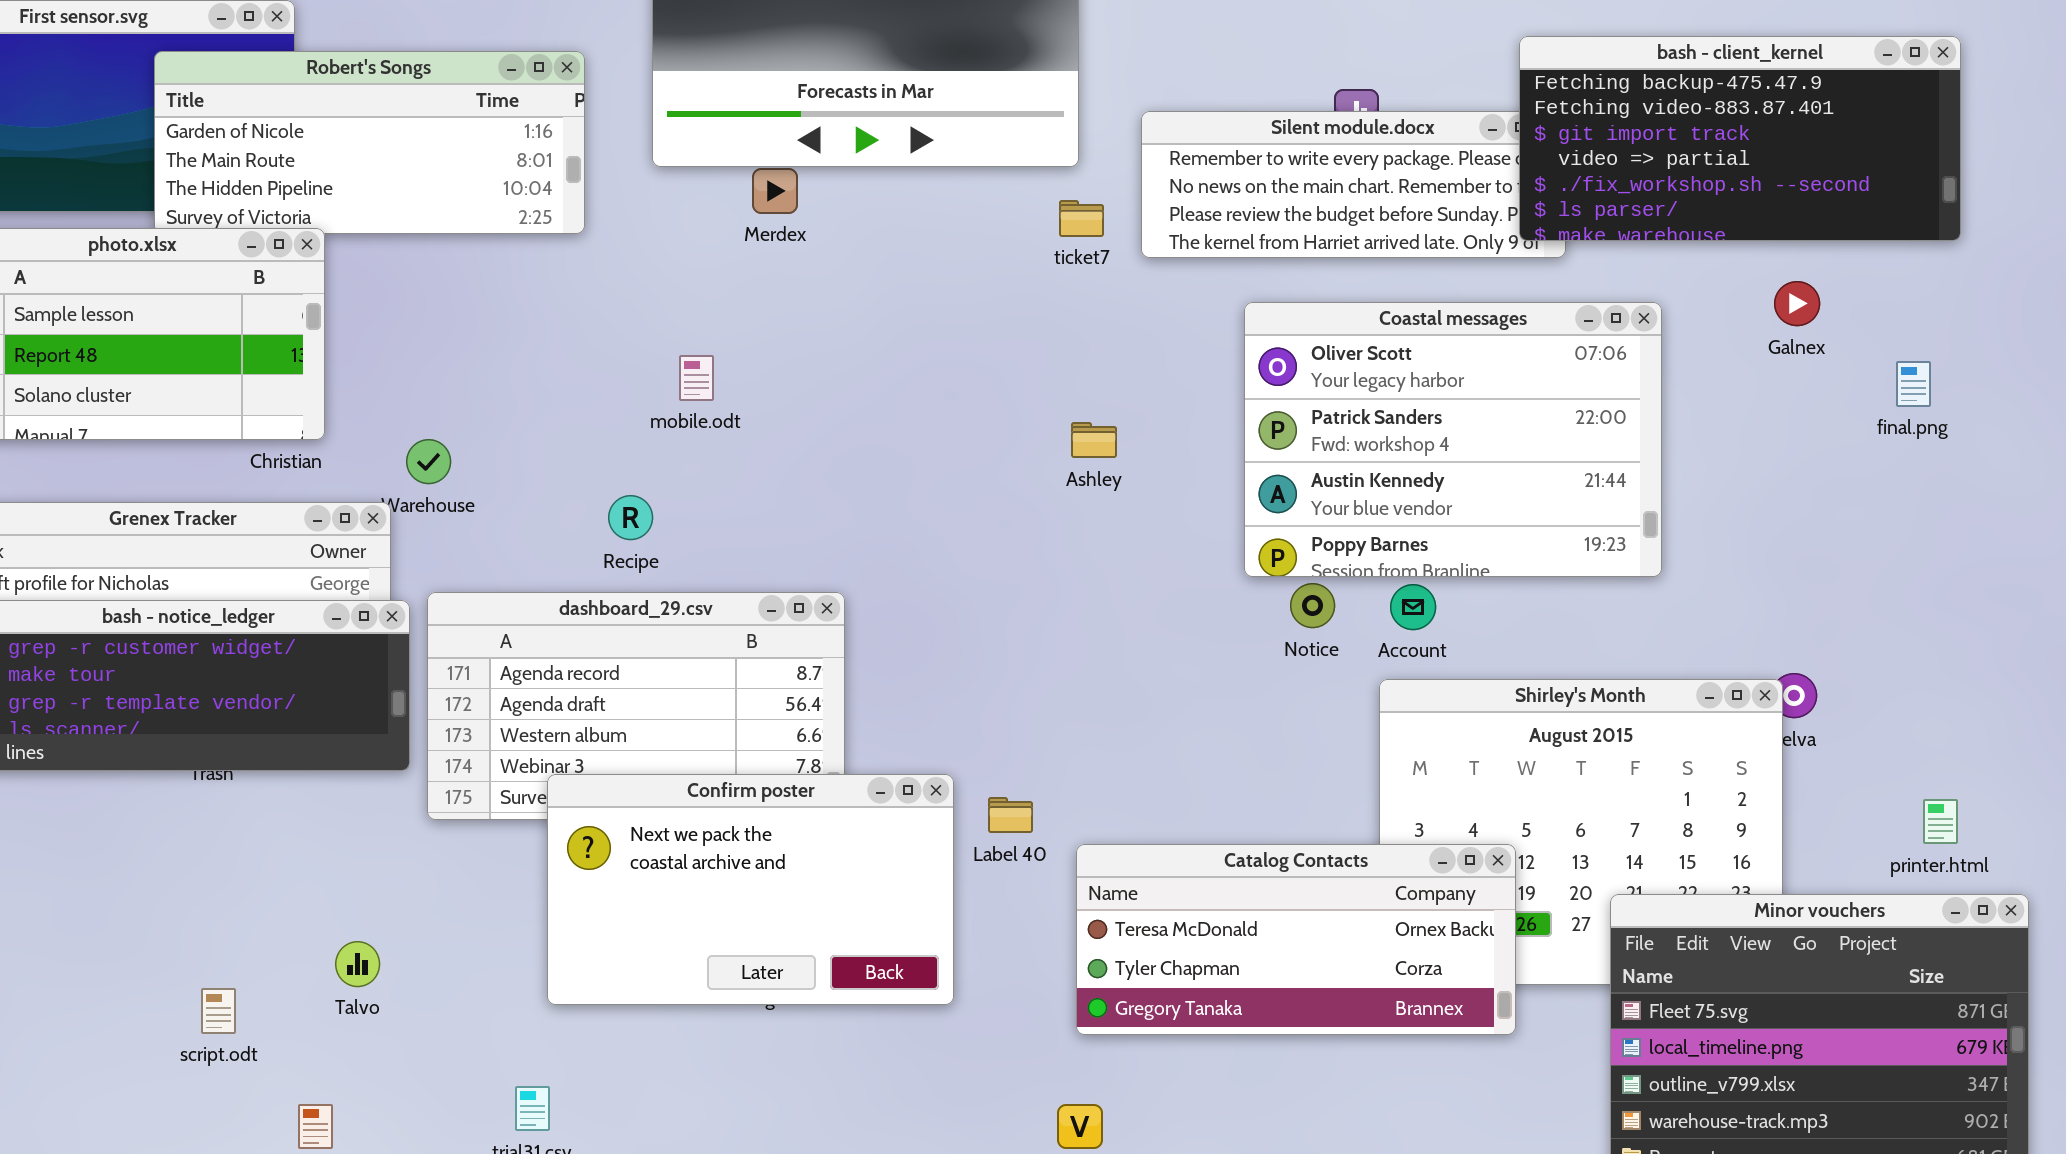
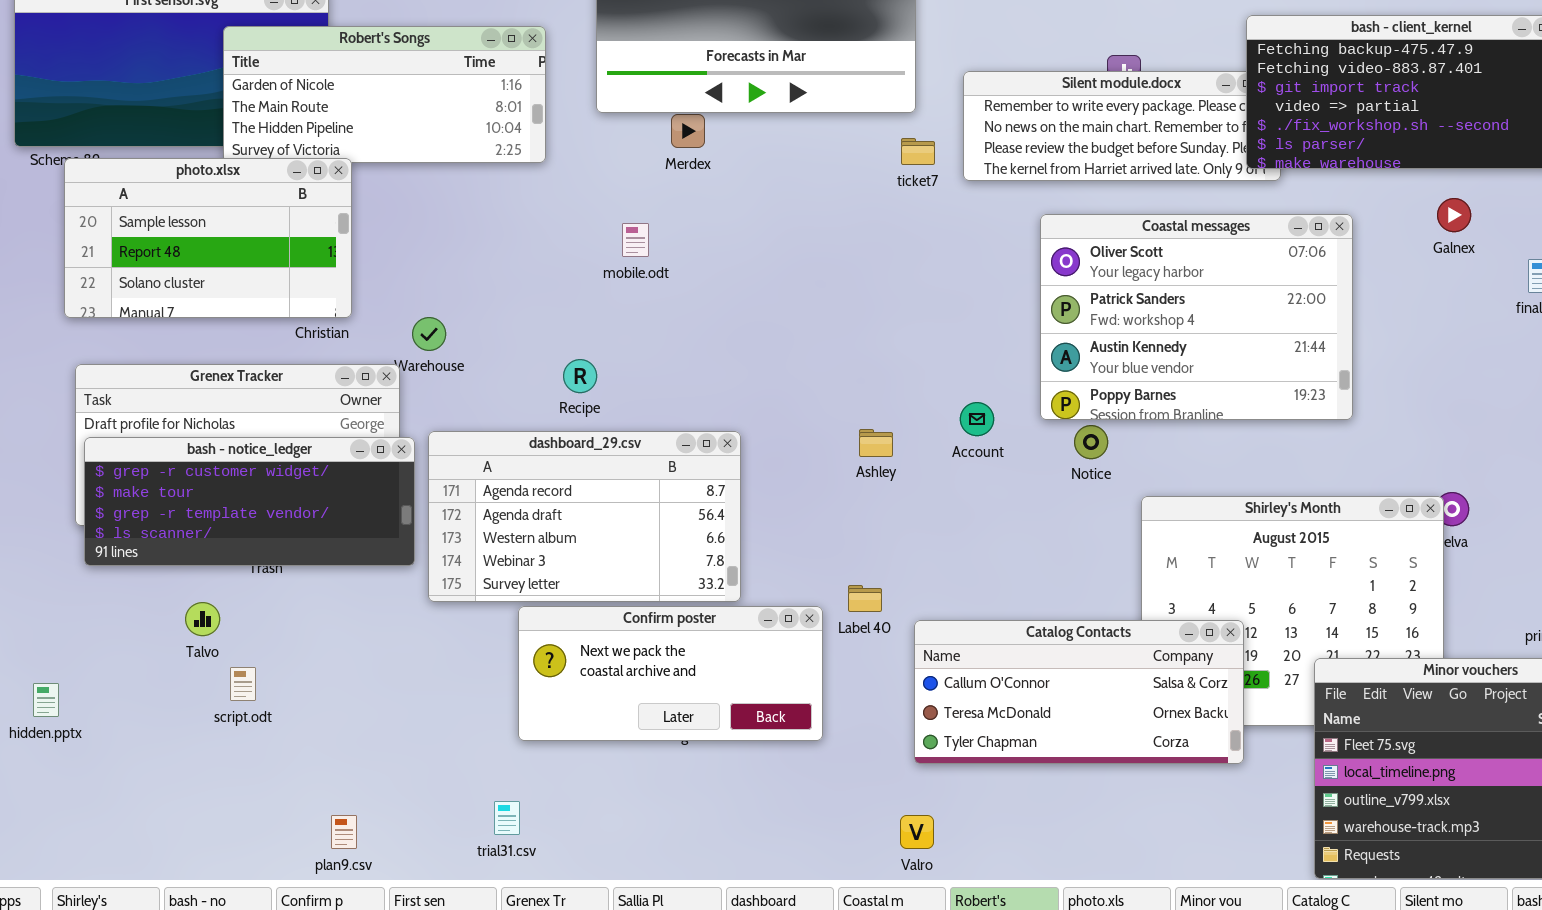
mobile.odt: [679,355,714,401] -> [622,223,649,257], moved
Ashley: [1071,422,1117,458] -> [859,429,893,457], moved
Account: [1390,584,1436,630] -> [960,402,994,436], moved
Confirm poster: [547,774,954,1005] -> [518,606,823,741], resized
Catalog Contacts: [1076,844,1516,1035] -> [914,620,1244,764], scrolled up 1 row
Talvo: [335,941,380,987] -> [185,602,220,636], moved
script.odt: [201,988,236,1034] -> [230,667,256,701], moved

